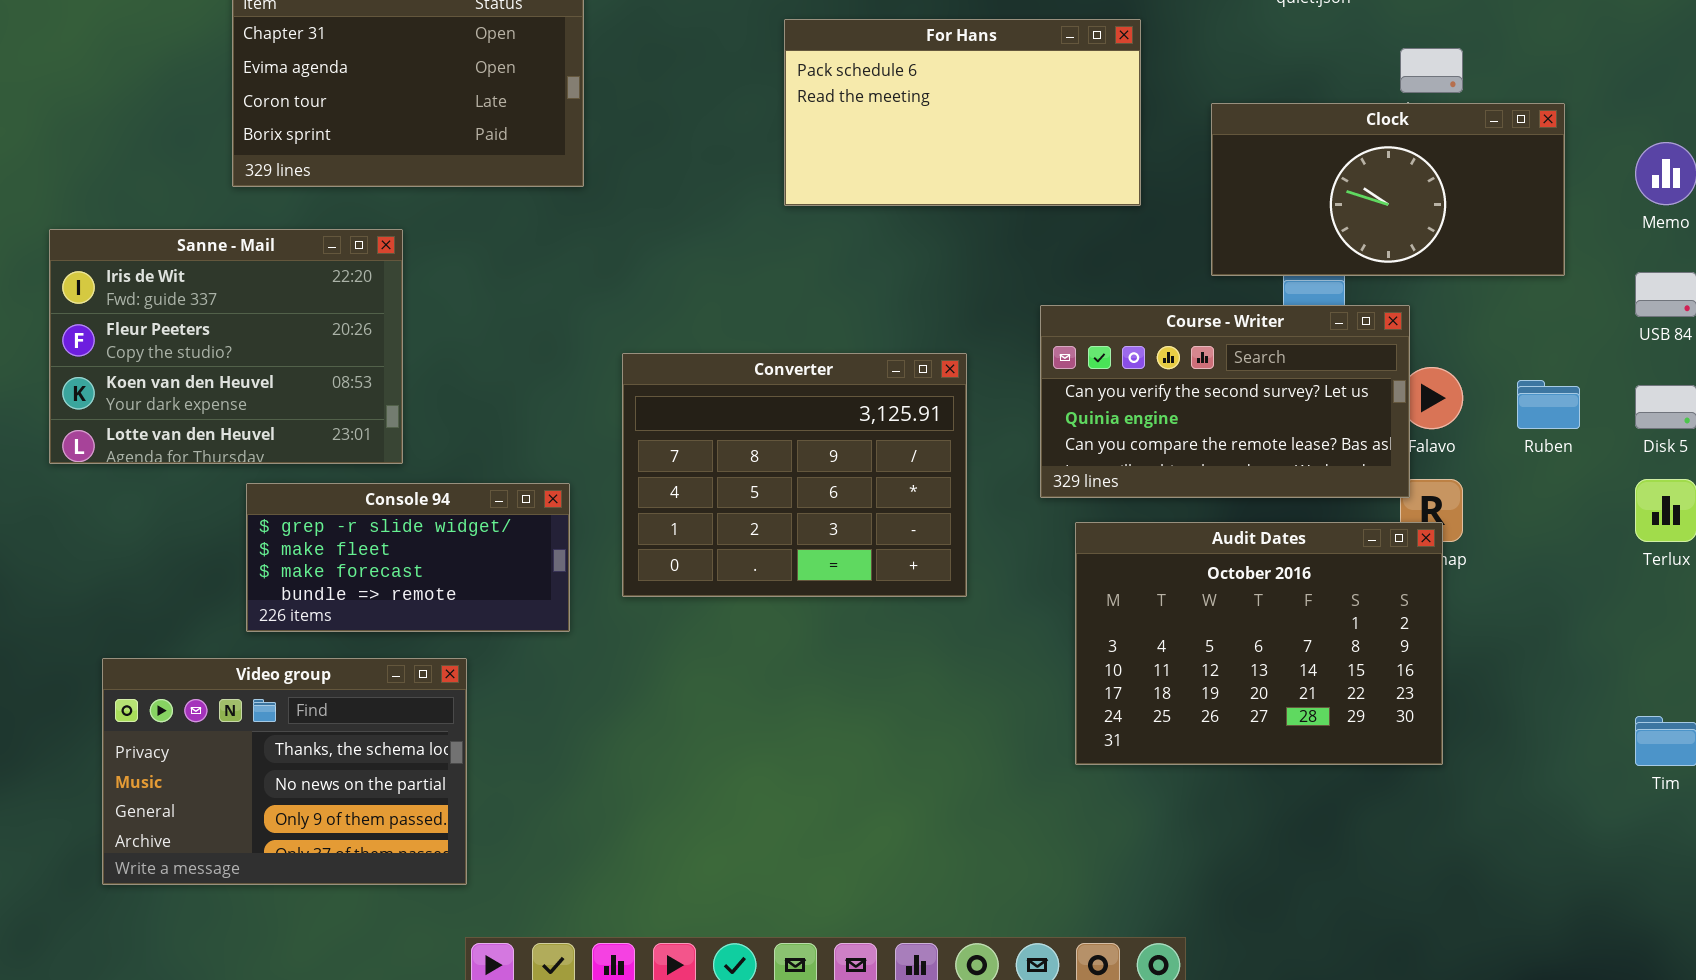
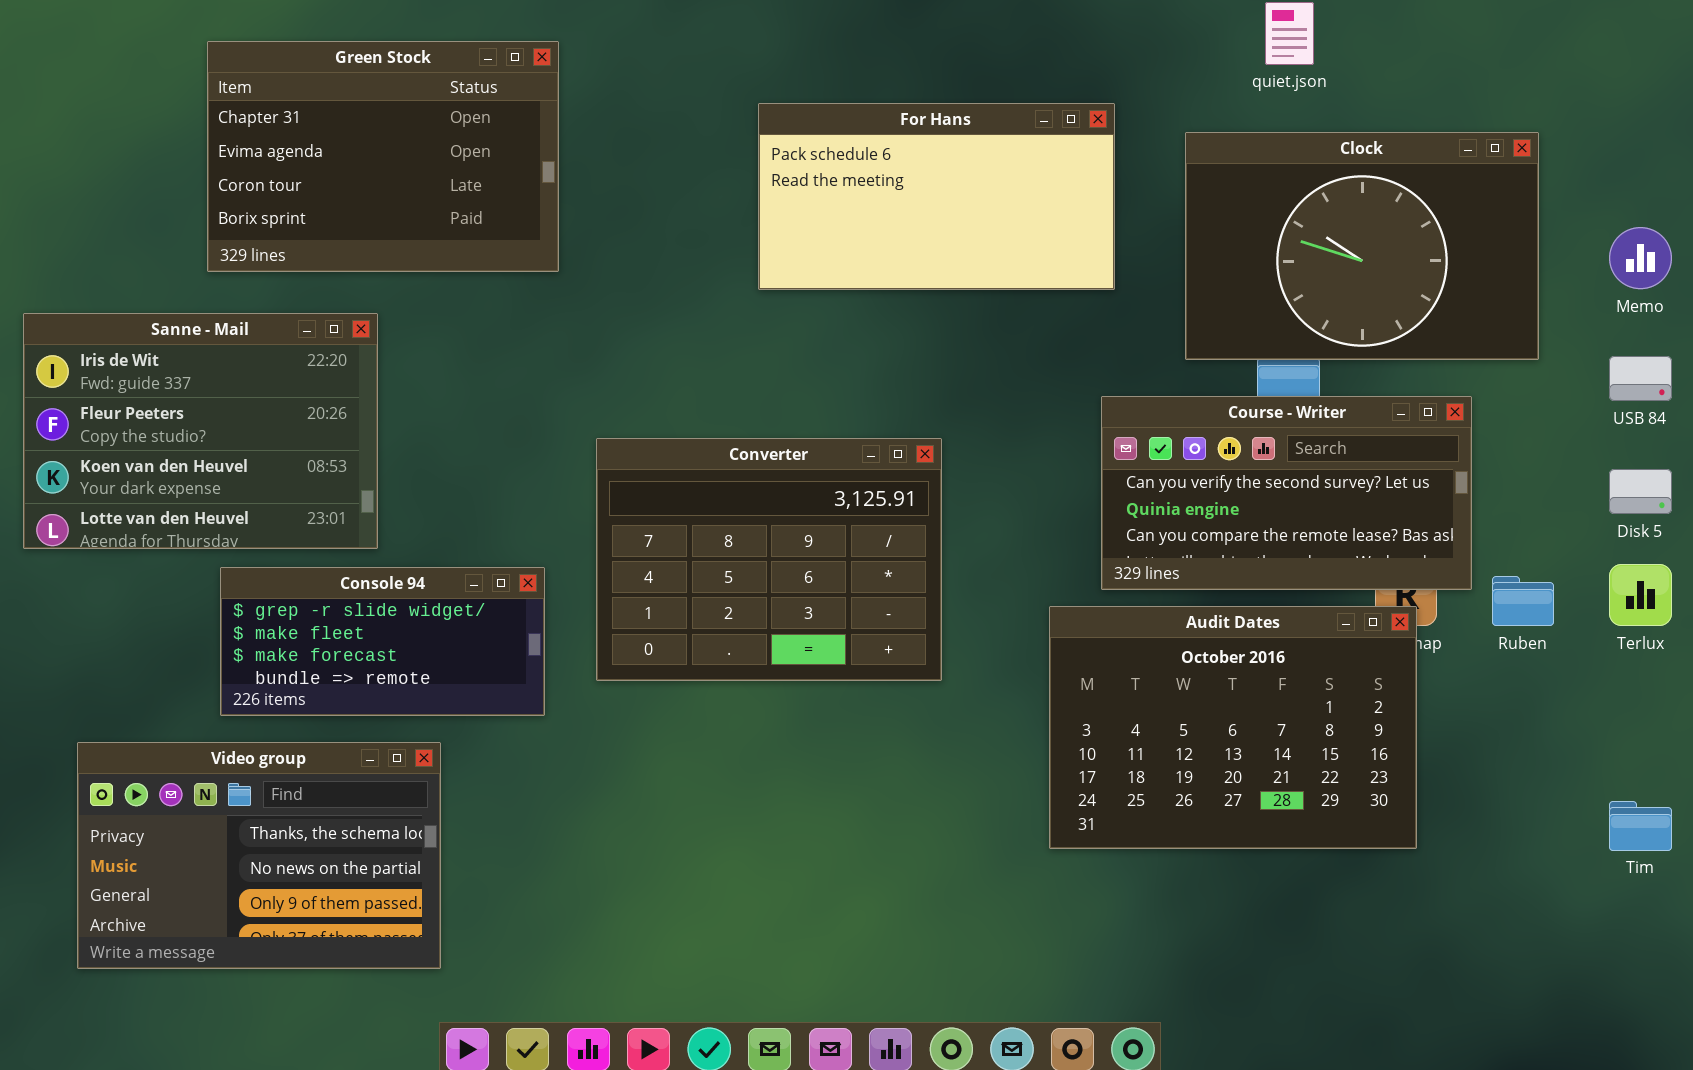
Clock: [1211,103,1565,276] -> [1185,132,1539,360], resized
Course - Writer: [1040,305,1410,498] -> [1101,396,1472,590], moved
Ruben: [1517,380,1580,429] -> [1492,576,1554,626], moved

